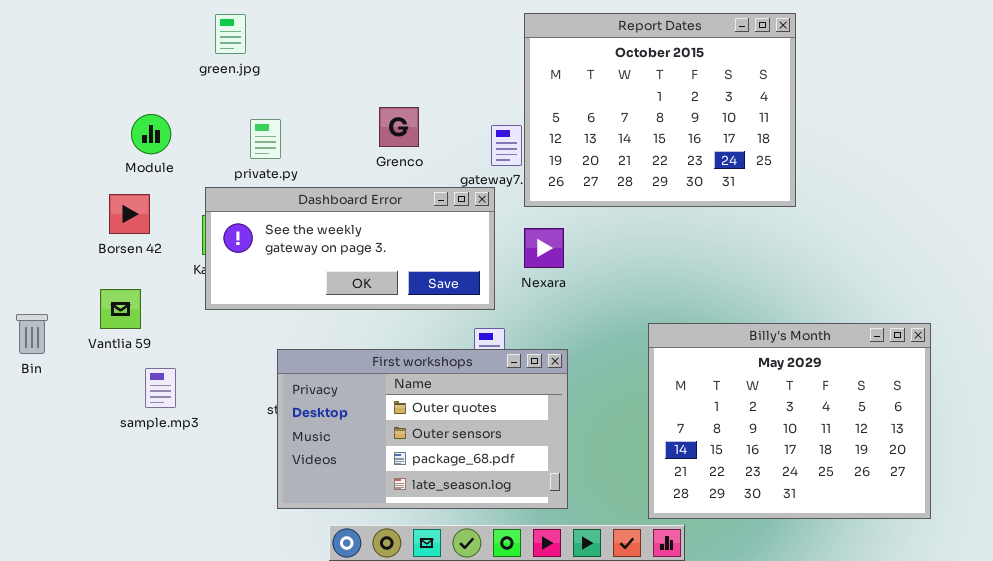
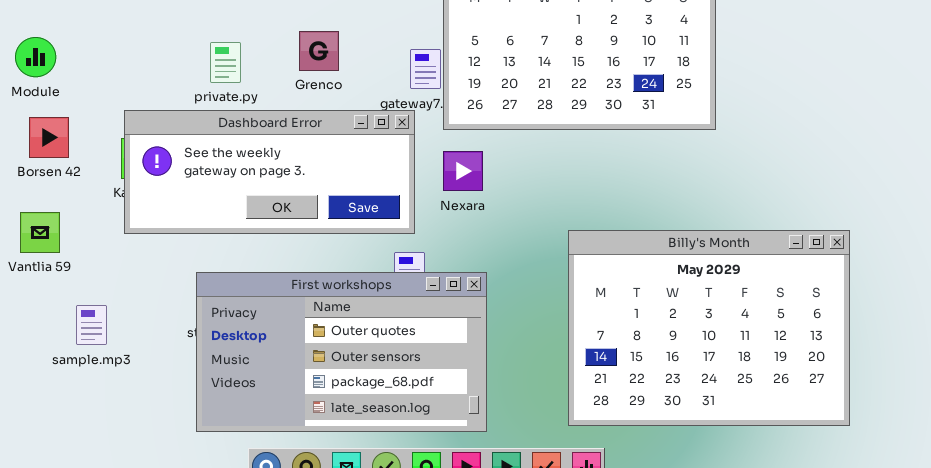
Module: [131,114,171,154] -> [15,37,56,77], moved
private.py: [250,119,281,159] -> [210,42,241,83], moved
Billy's Month: [648,323,931,519] -> [568,230,850,426], moved
sample.mp3: [145,368,176,408] -> [76,305,107,345], moved

